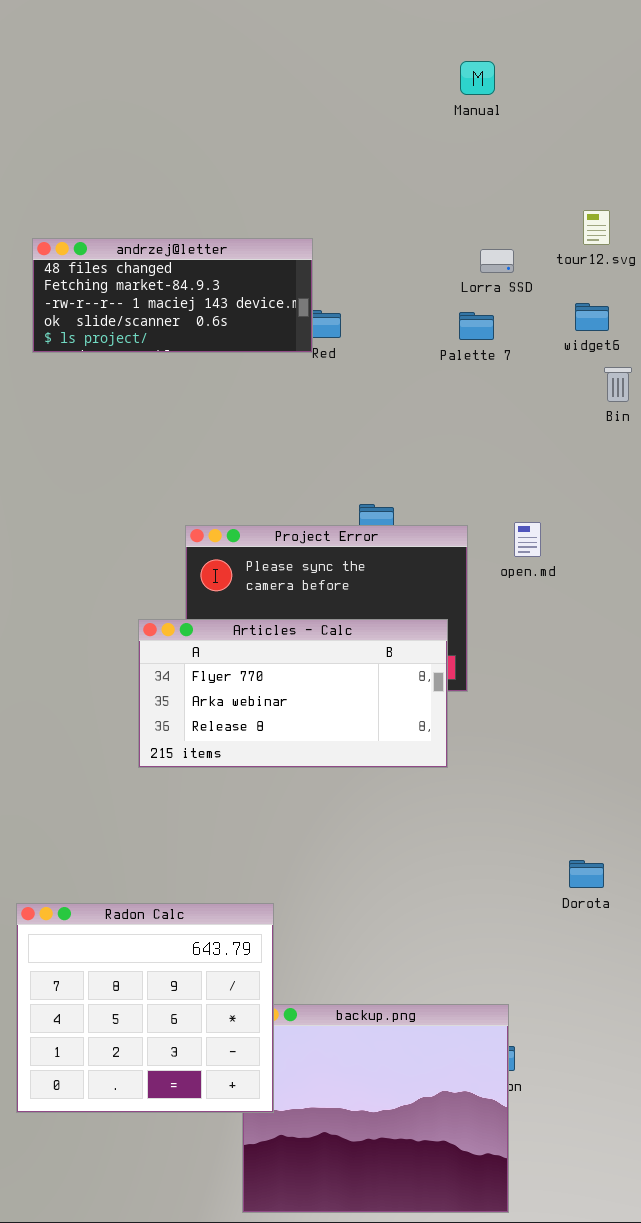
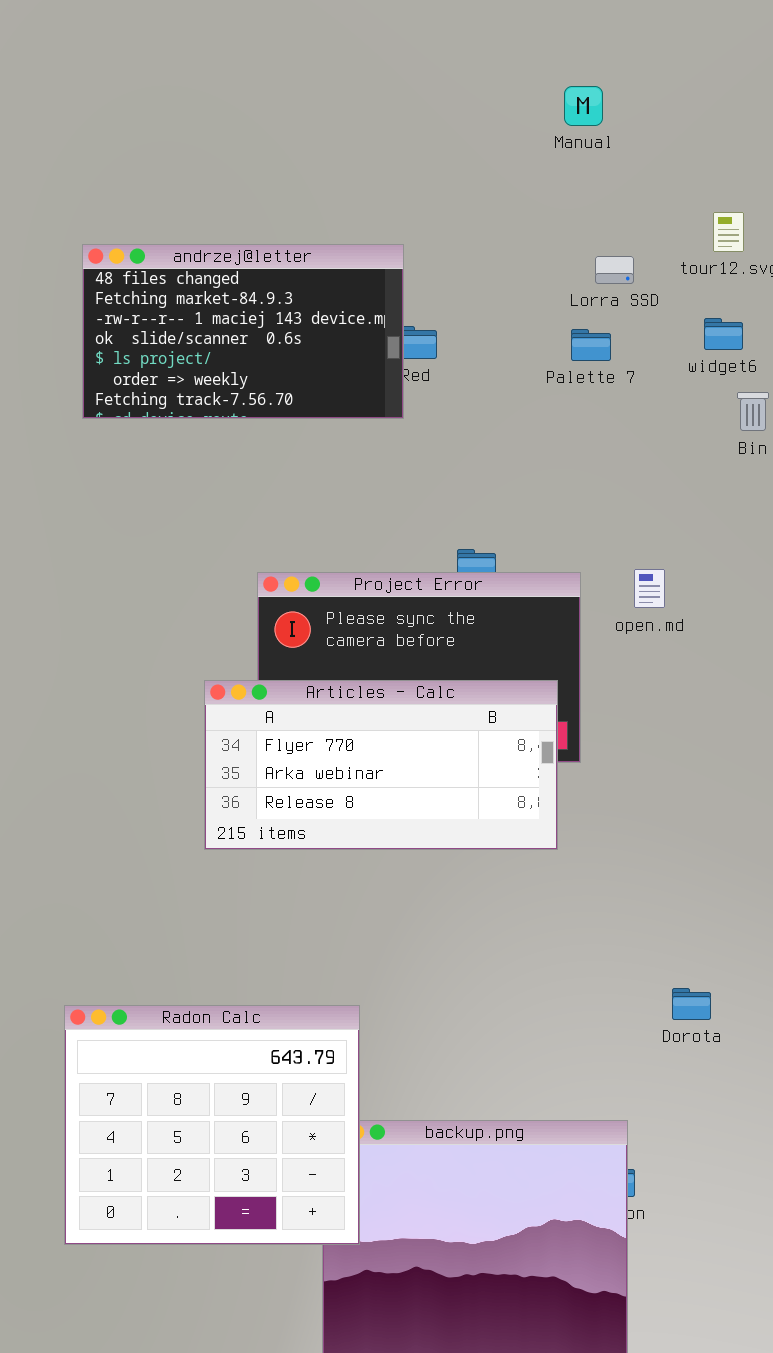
Manual: [460,61,495,95] -> [564,86,603,126], moved
andrzej@letter: [32,238,313,353] -> [82,244,404,419], resized
Dorota: [569,860,604,888] -> [672,988,711,1020], moved

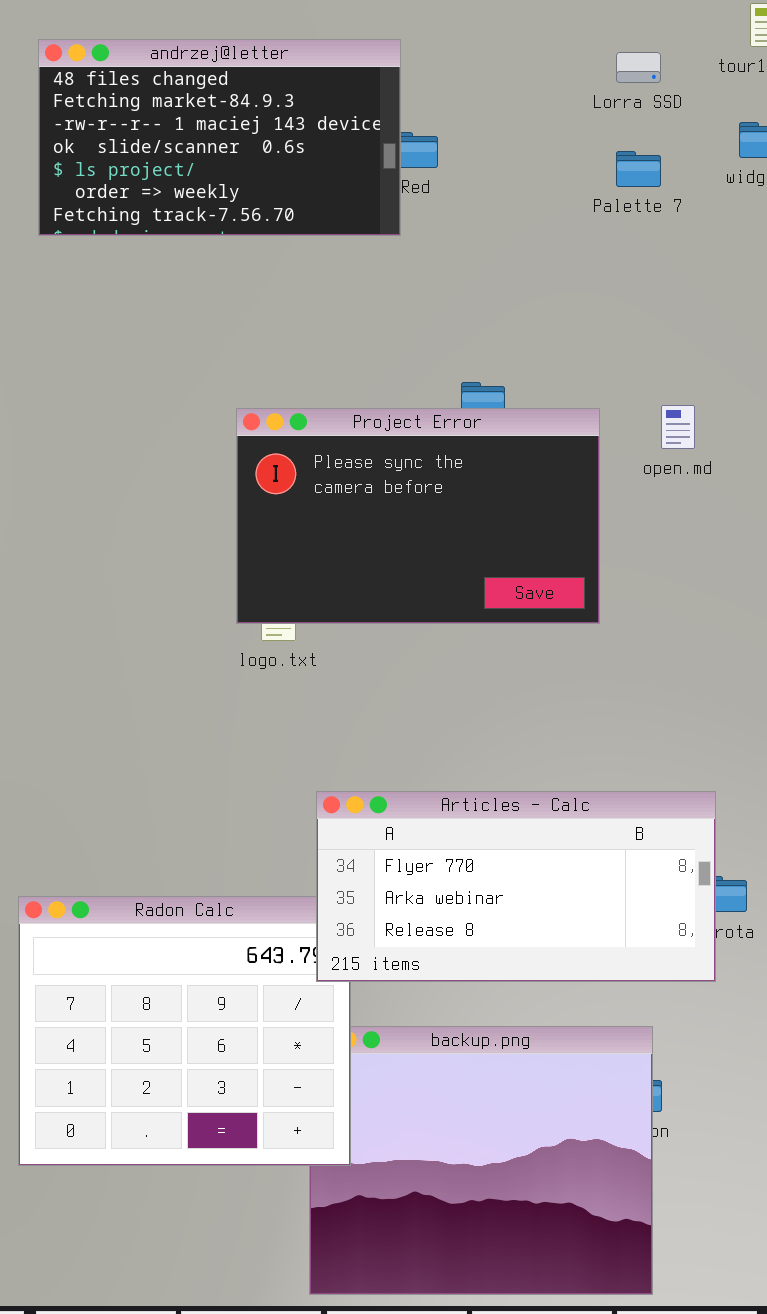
Palette 7: [571,329,611,361] -> [616,151,661,187], moved
Articles - Calc: [204,680,558,850] -> [316,791,716,982], moved

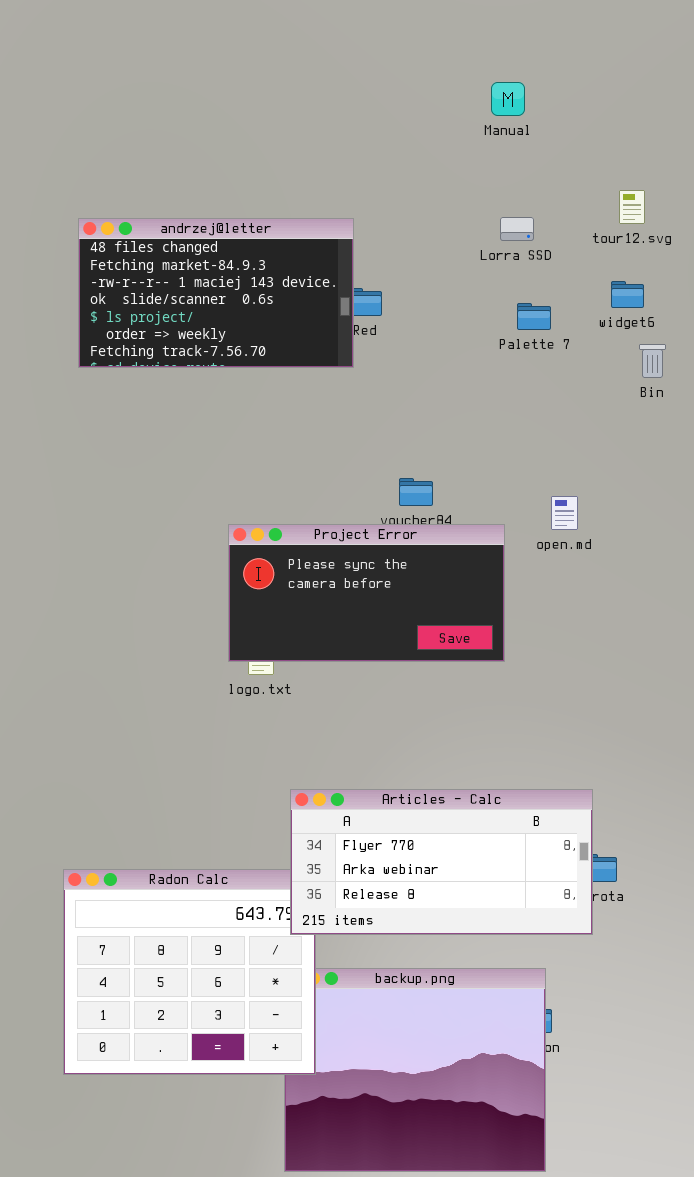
Lorra SSD: [616,52,661,83] -> [500,217,534,241], moved
Project Error: [236,408,600,624] -> [228,524,505,662], resized

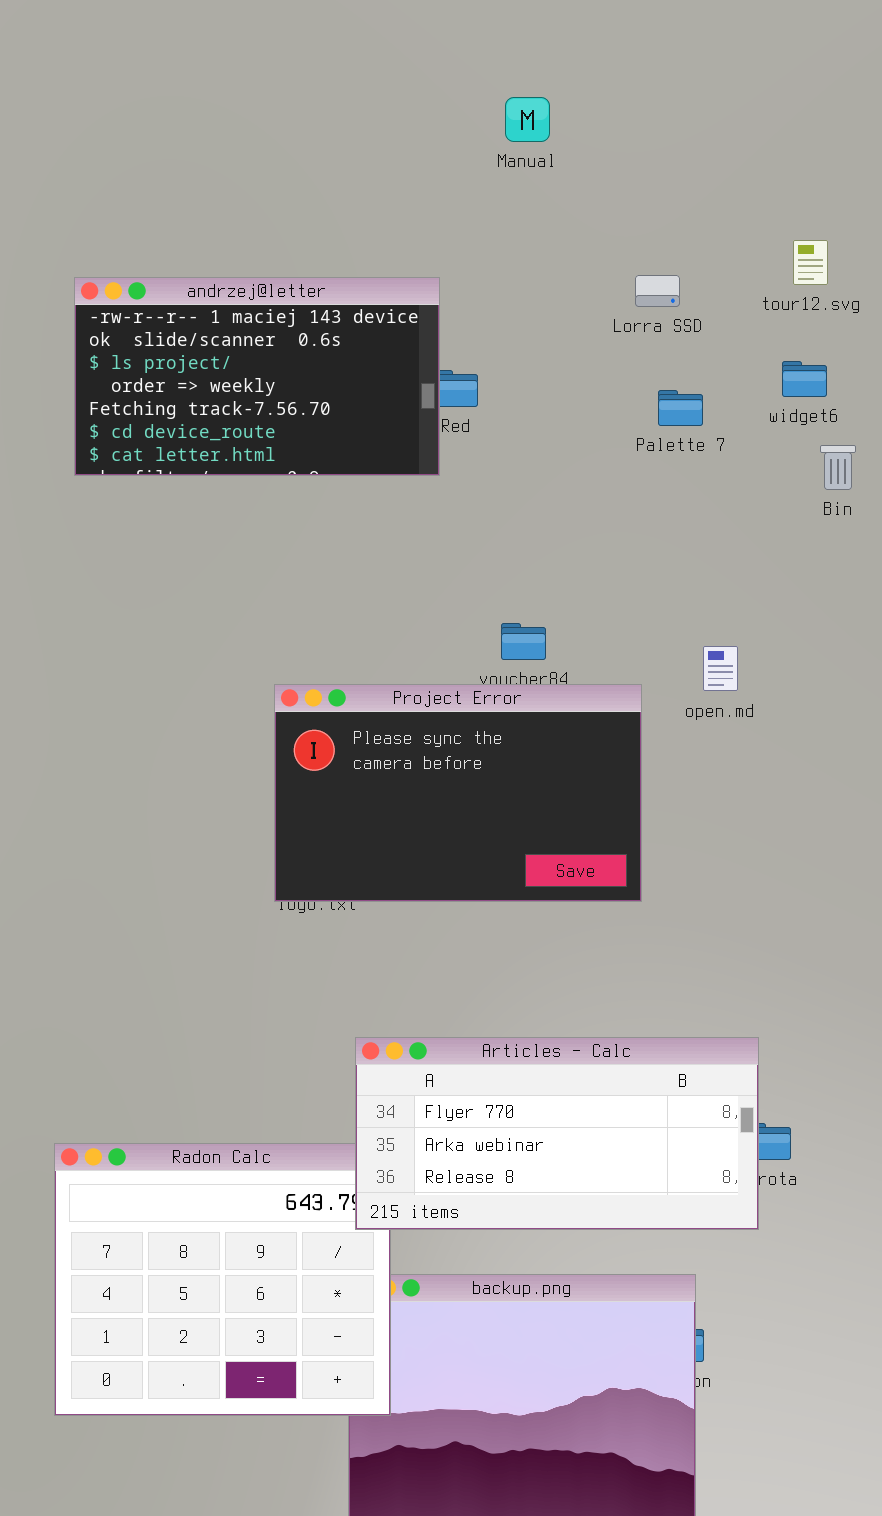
Manual: [491,82,525,116] -> [505,97,550,142], moved
andrzej@letter: [78,218,354,368] -> [74,277,440,476], scrolled down 2 rows
Project Error: [228,524,505,662] -> [274,684,642,902], resized

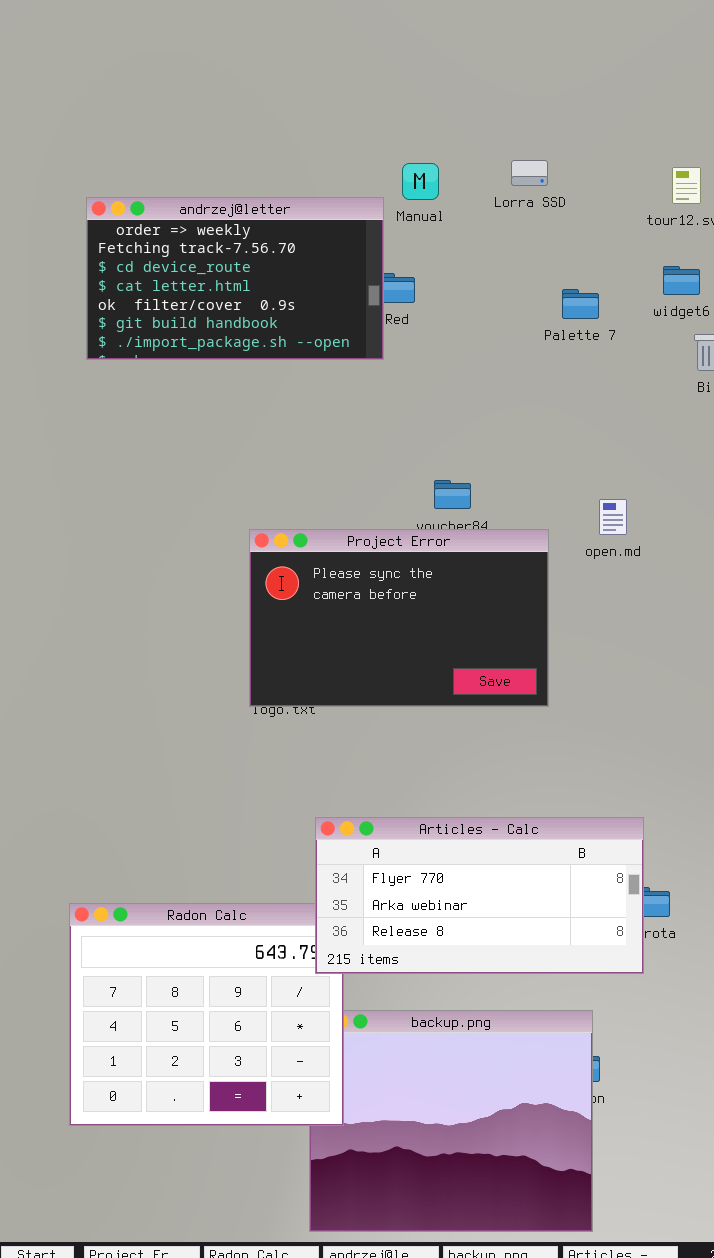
Manual: [505,97,550,142] -> [402,163,439,200], moved
Lorra SSD: [635,275,680,307] -> [511,160,548,186], moved
andrzej@letter: [74,277,440,476] -> [86,197,384,360], scrolled down 3 rows

